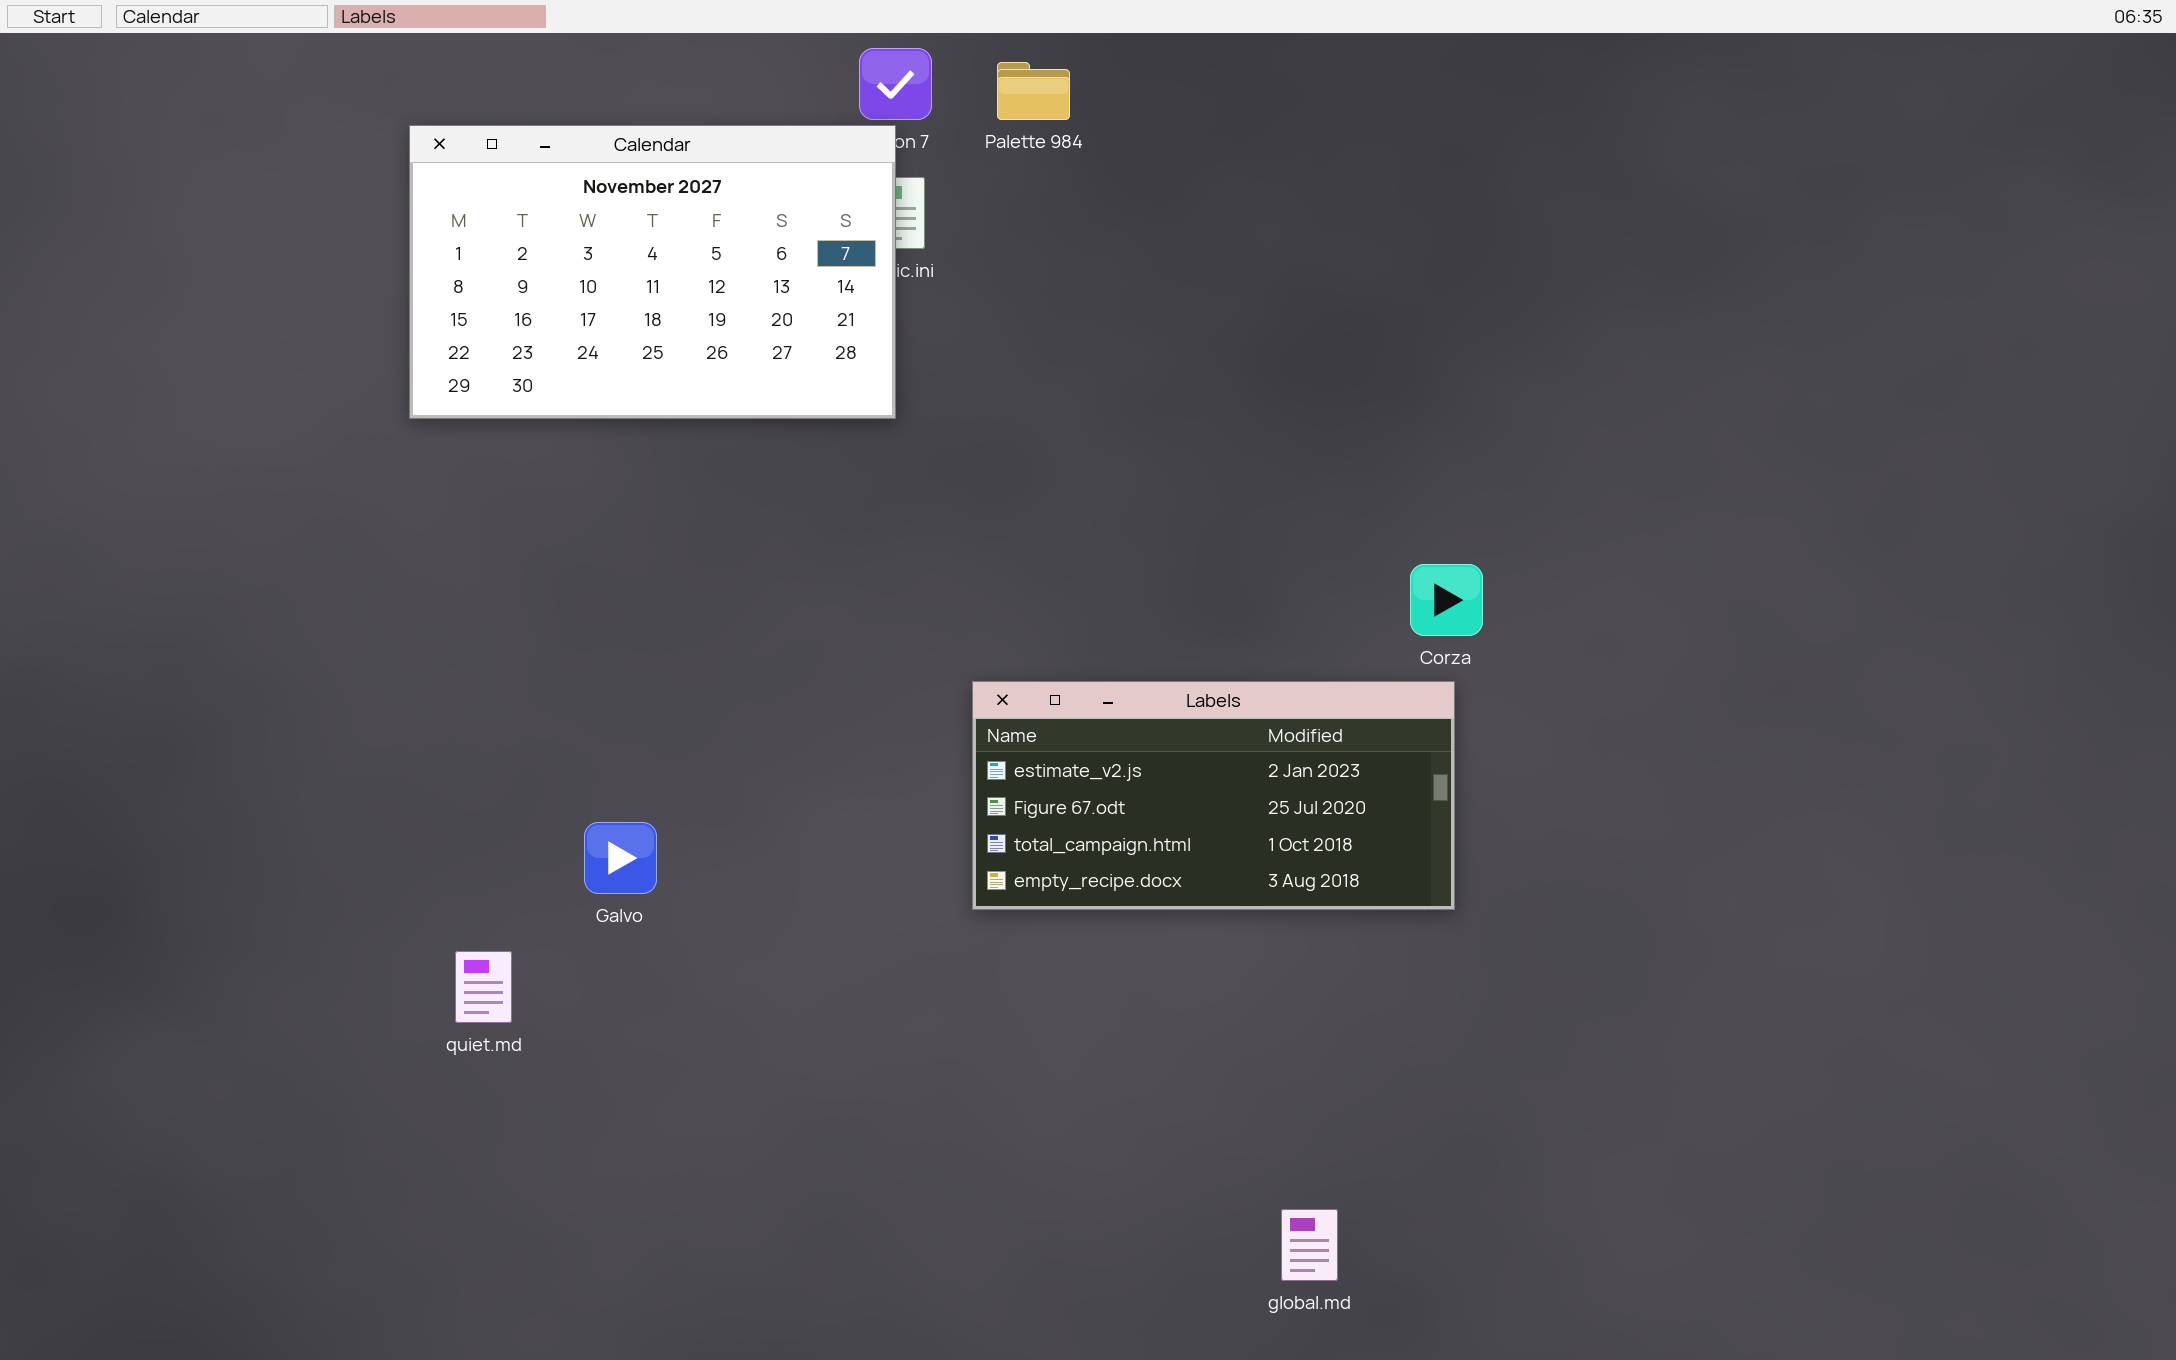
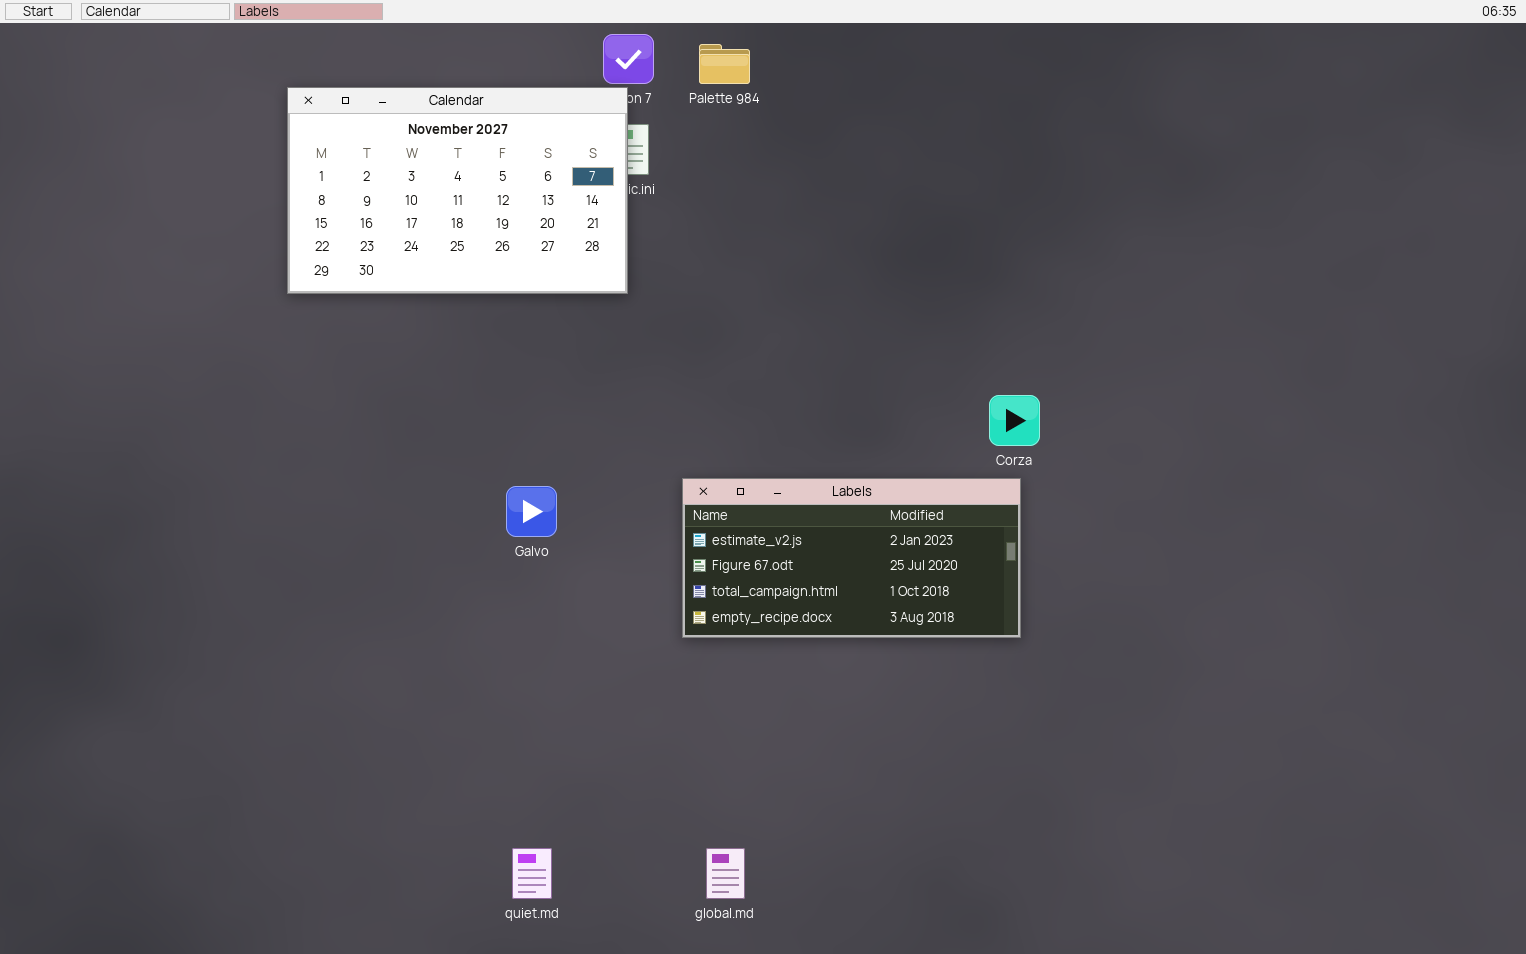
Galvo: [584,822,657,894] -> [506,486,557,537], moved
quiet.md: [455,951,512,1023] -> [512,848,552,899], moved
global.md: [1281,1209,1338,1281] -> [706,848,745,899], moved

